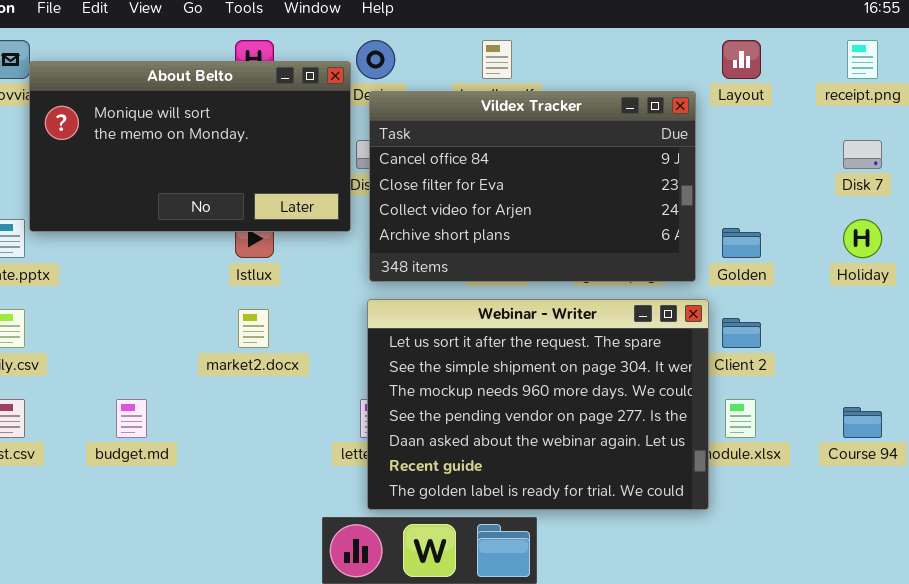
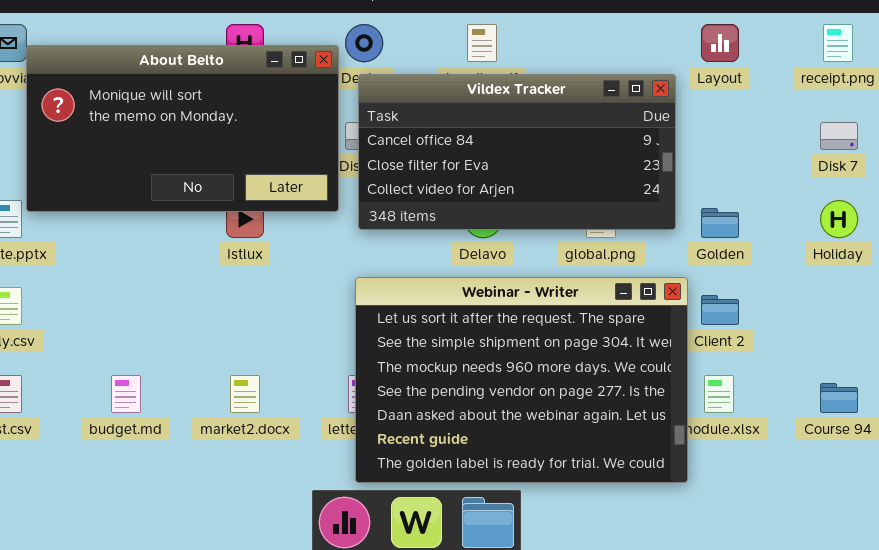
Vildex Tracker: [369,91,696,282] -> [358,74,676,230], resized
market2.docx: [238,309,269,348] -> [230,375,260,413], moved

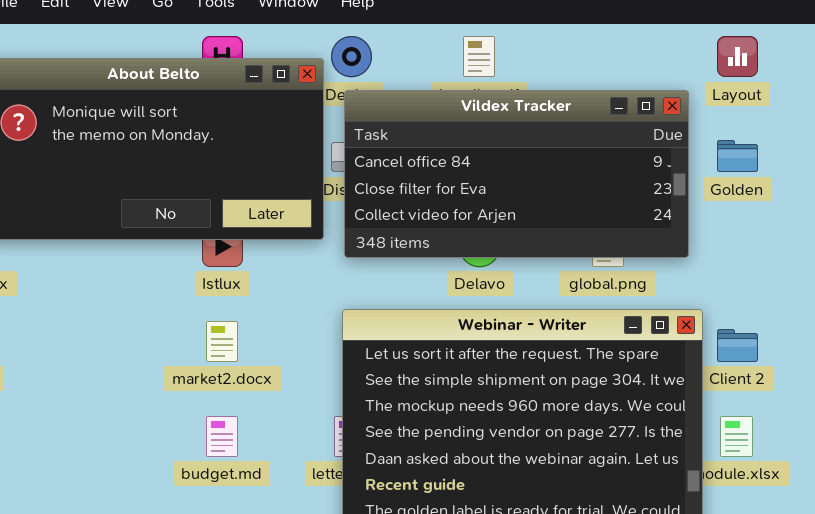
Golden: [701,208,739,238] -> [717,140,758,172], moved
budget.md: [111,375,141,413] -> [206,416,238,457], moved
market2.docx: [230,375,260,413] -> [206,321,238,362], moved

